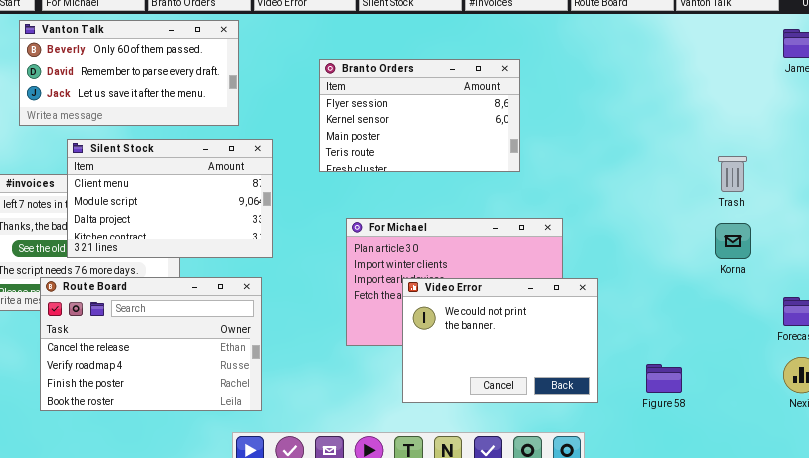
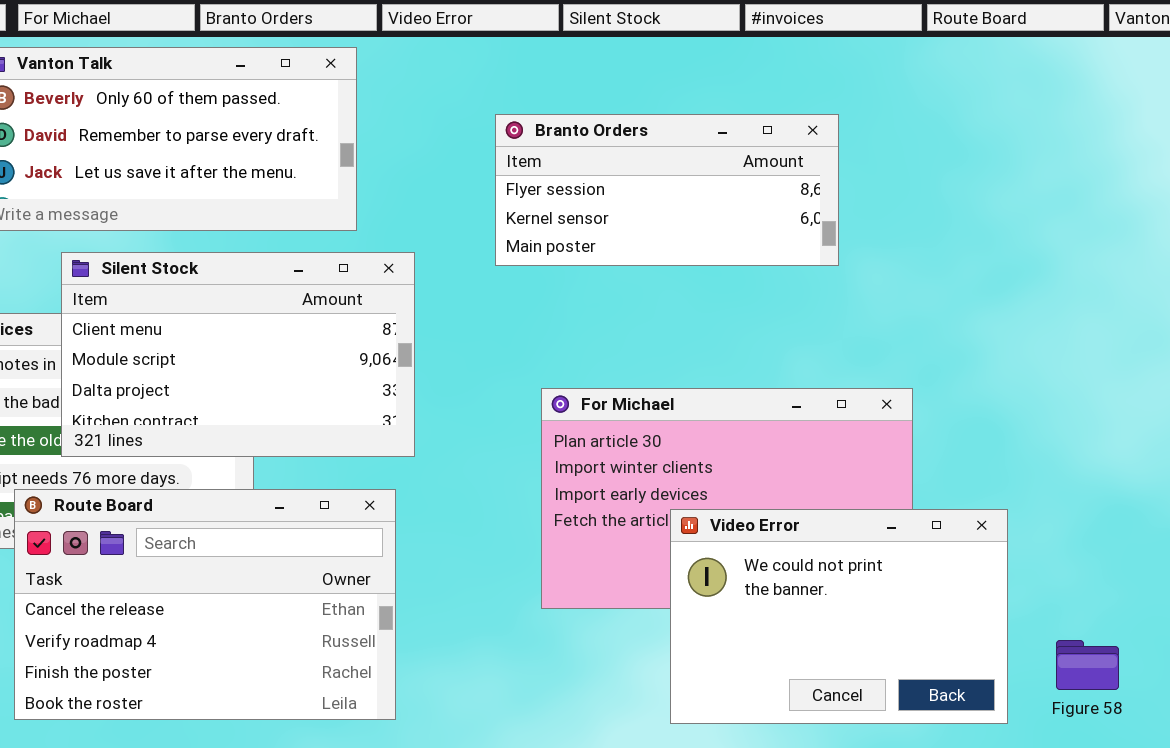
Branto Orders: [319,59,520,172] -> [495,114,839,266], resized
Video Error: [402,278,598,403] -> [670,509,1008,724], moved

